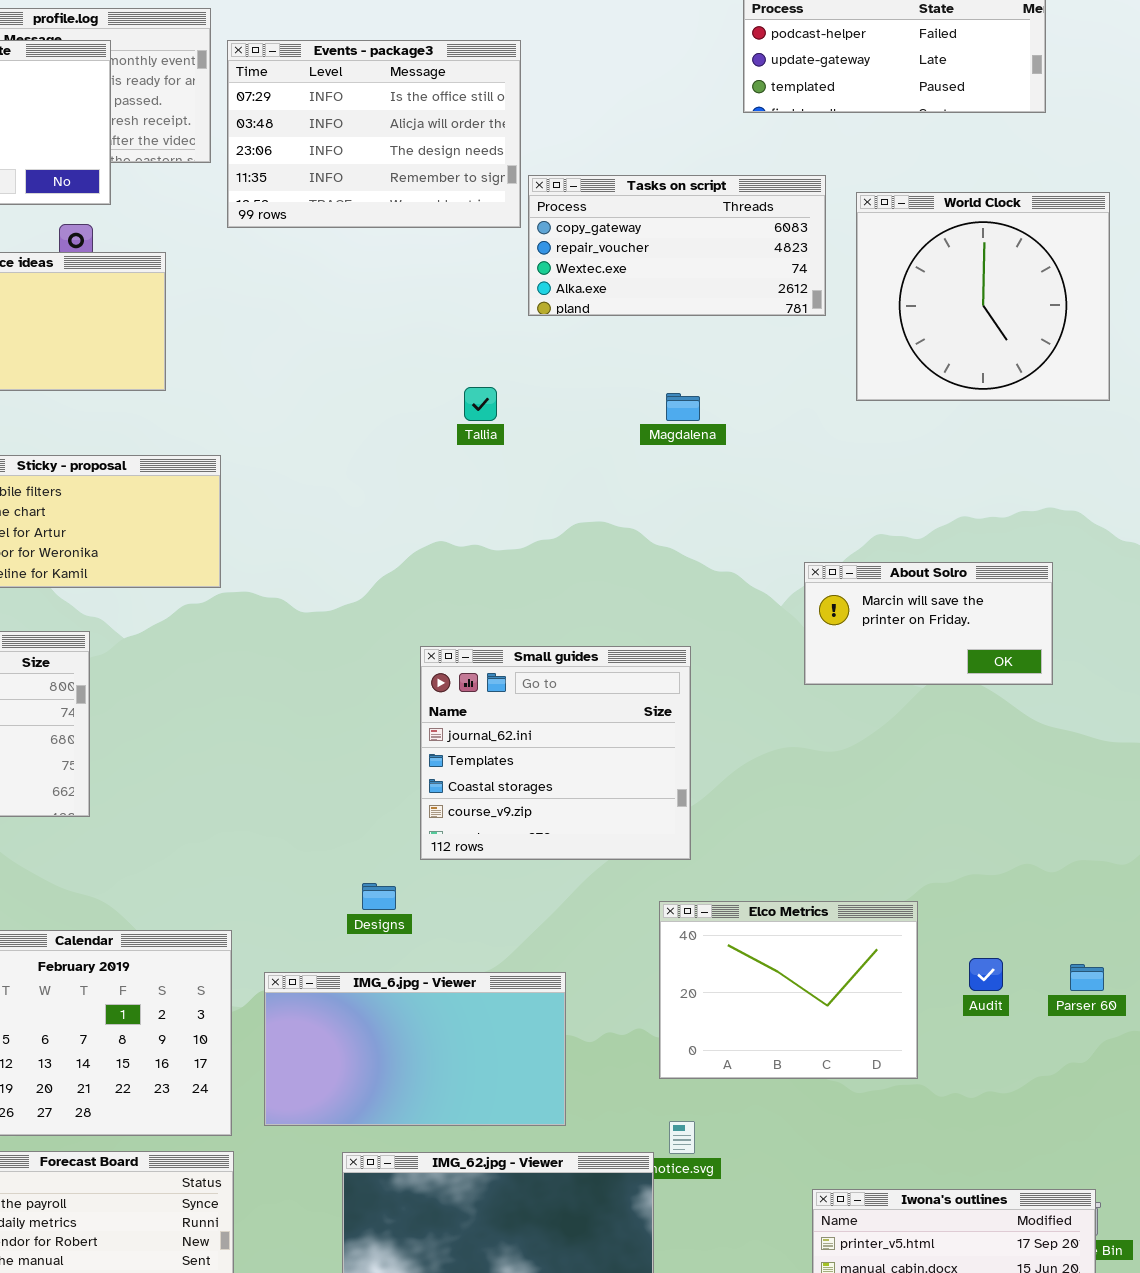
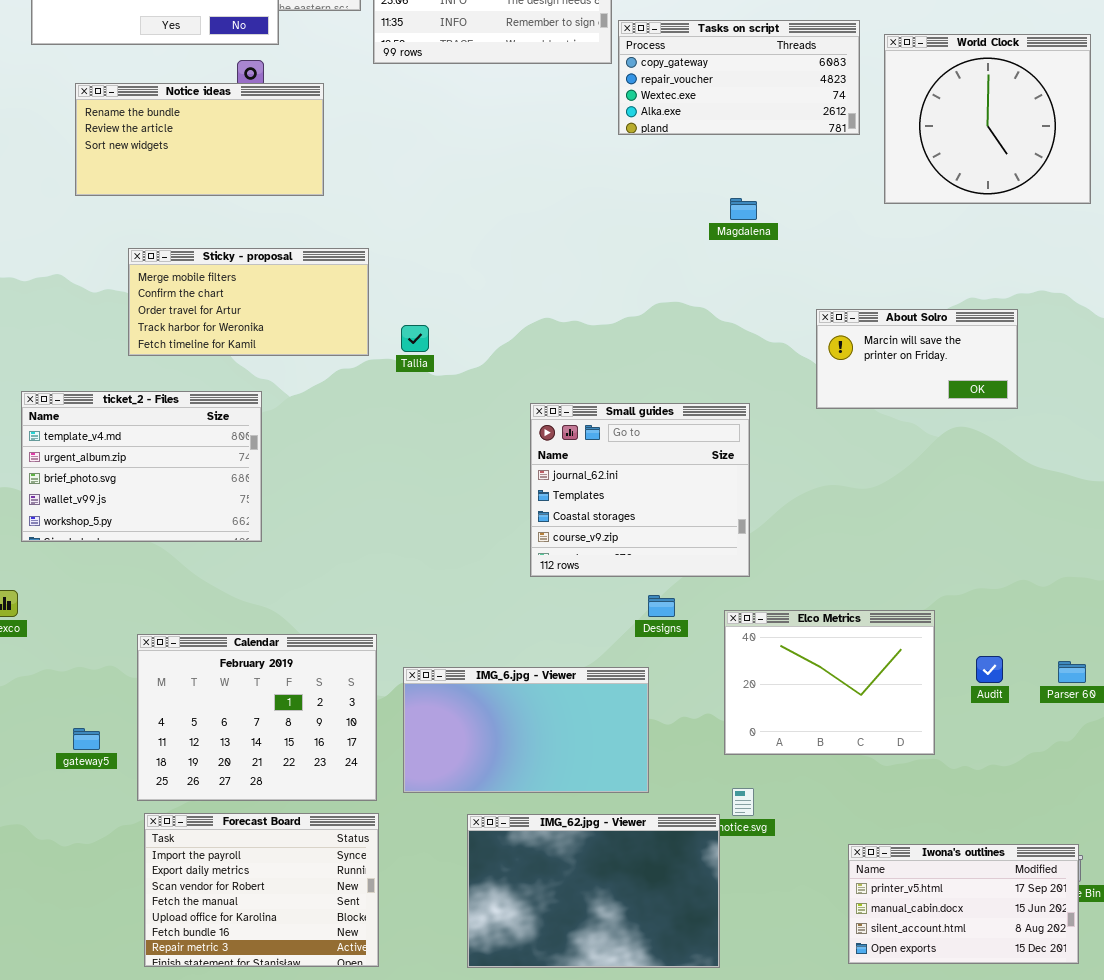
Tallia: [464,387,497,421] -> [401,325,429,352], moved
About Solro: [804,562,1053,685] -> [816,309,1018,409], moved
Designs: [362,883,396,910] -> [648,595,675,617], moved

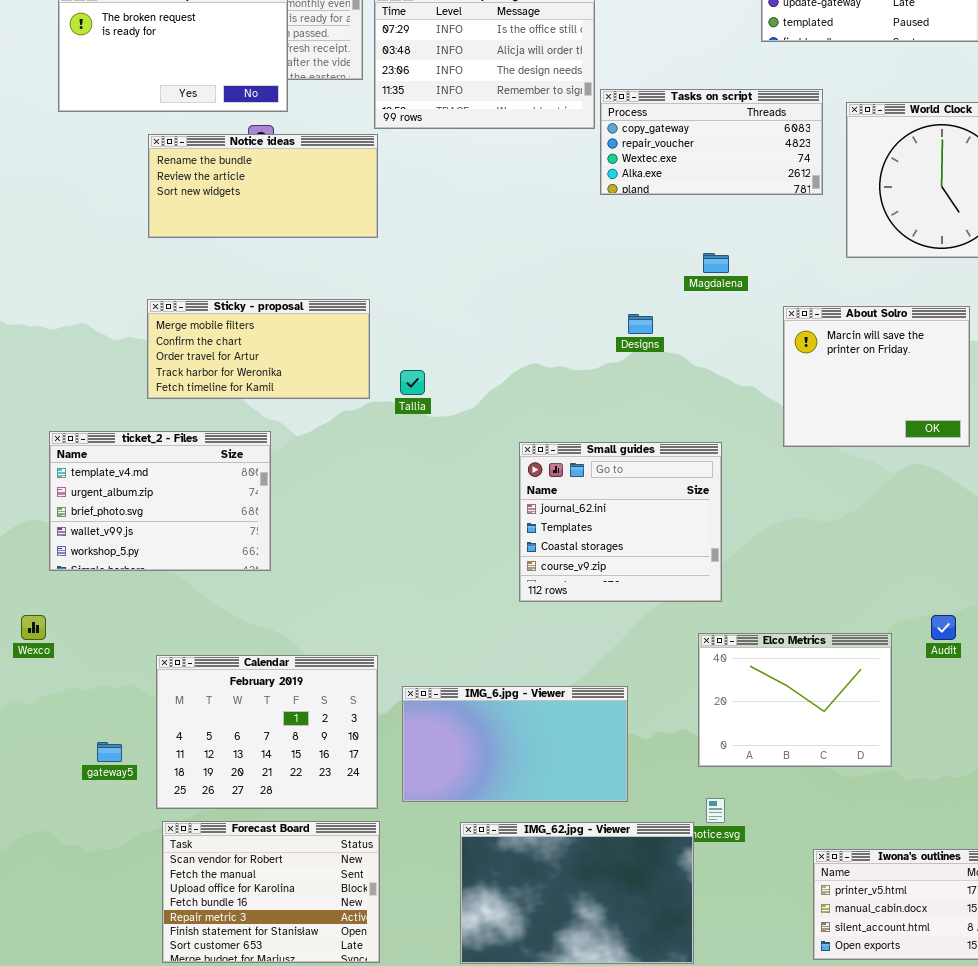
Notice ideas: [75,83,324,196] -> [148,134,378,238], moved
About Solro: [816,309,1018,409] -> [783,306,970,447], resized
Designs: [648,595,675,617] -> [628,314,653,334], moved
Audit: [976,656,1003,683] -> [931,615,956,640], moved
Forecast Board: [144,813,379,967] -> [162,821,380,963], scrolled down 2 rows

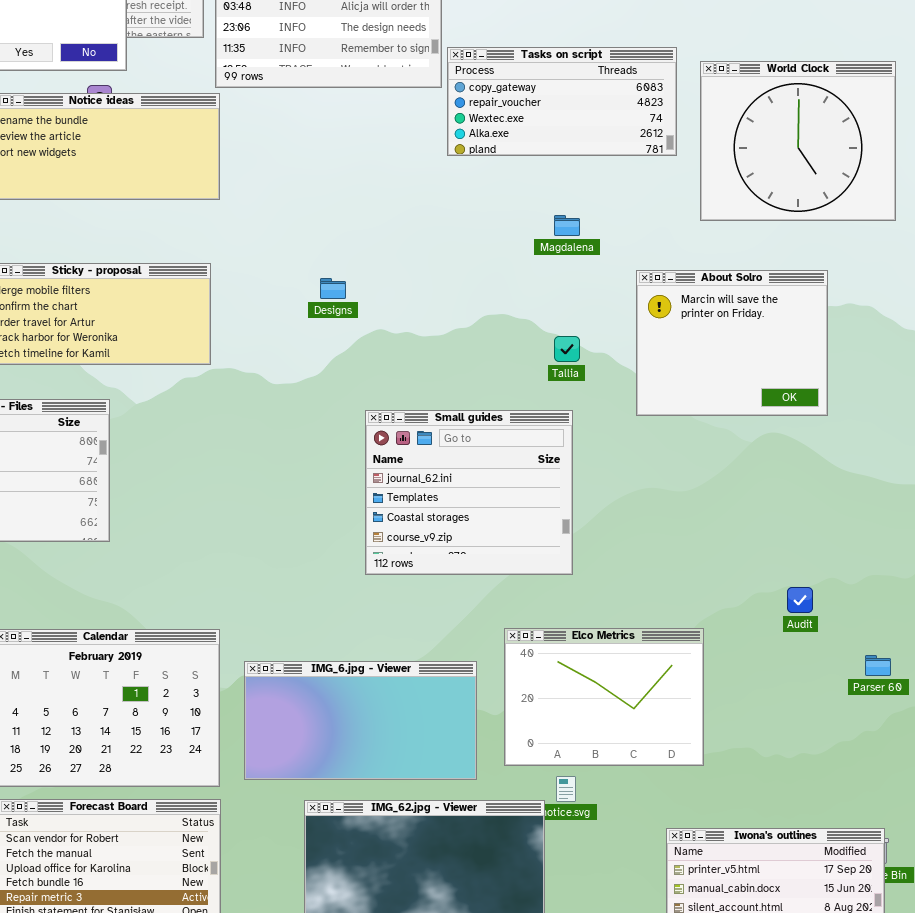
Designs: [628,314,653,334] -> [320,278,346,299], moved
Tallia: [400,370,425,395] -> [554,336,580,362], moved
Elco Metrics: [698,633,892,767] -> [504,628,704,766], moved

